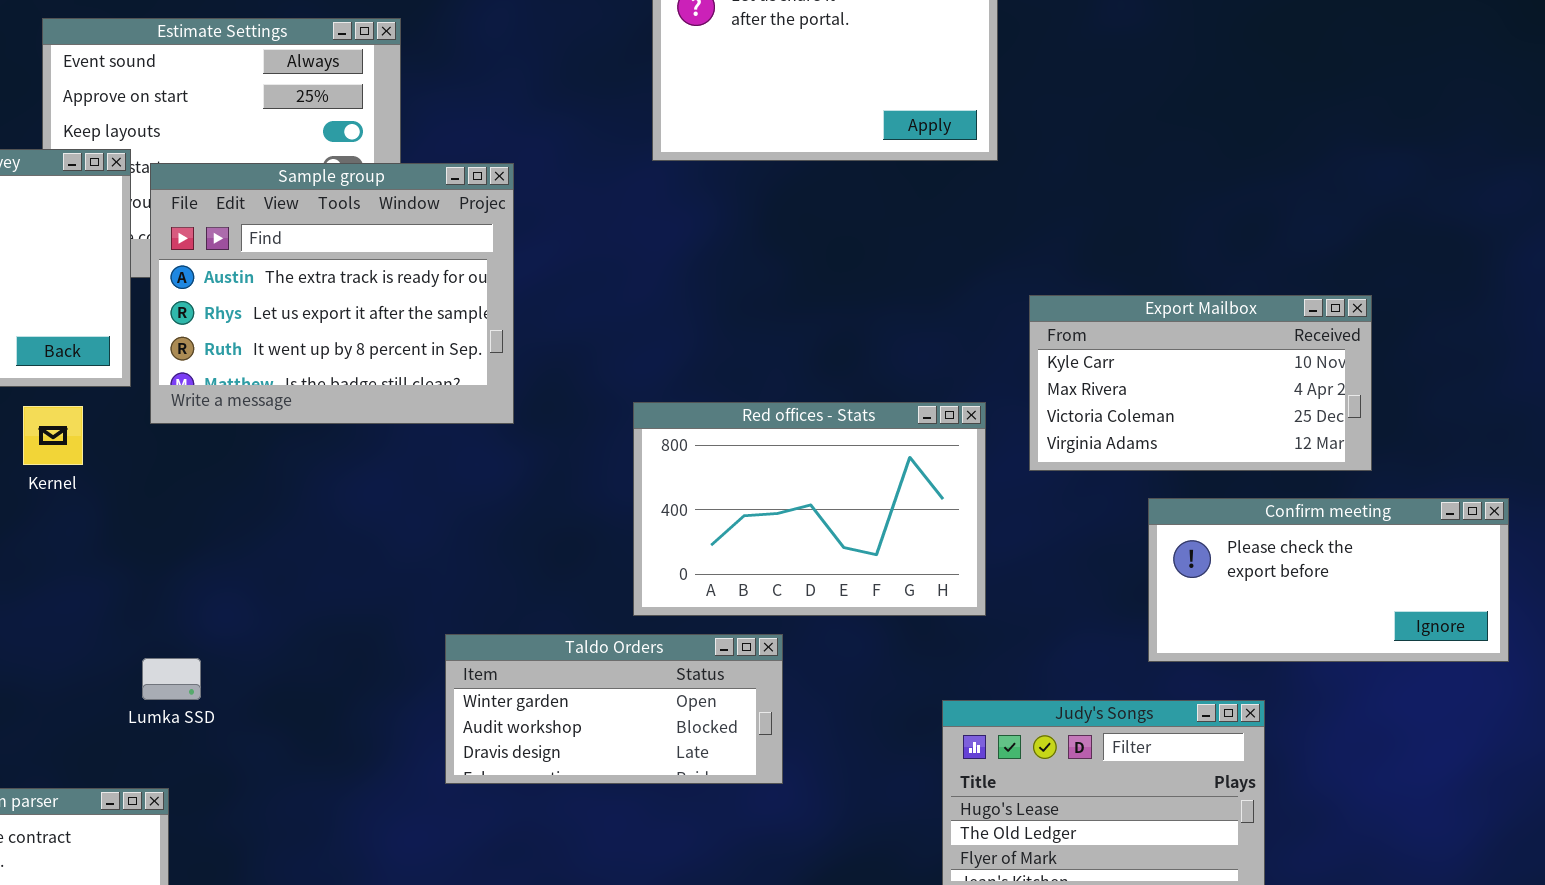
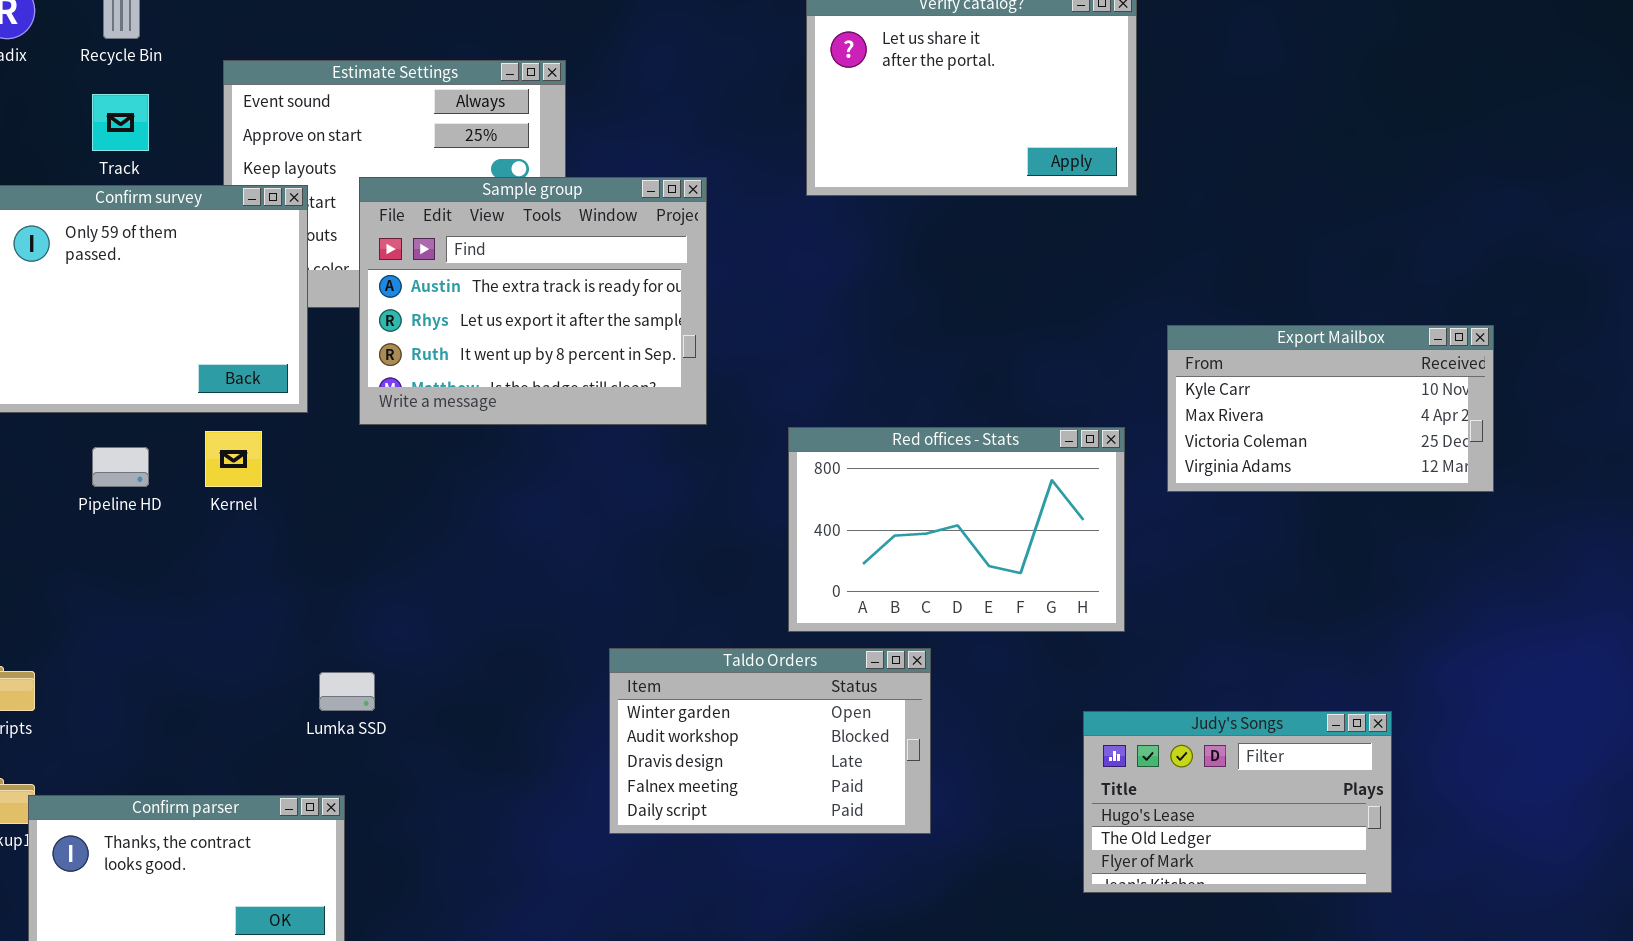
Sample group: [150,163,514,424] -> [359,177,707,425], moved
Confirm meeting: [1148,498,1509,662] -> none, closed
Taldo Orders: [445,634,783,784] -> [609,648,931,834], resized

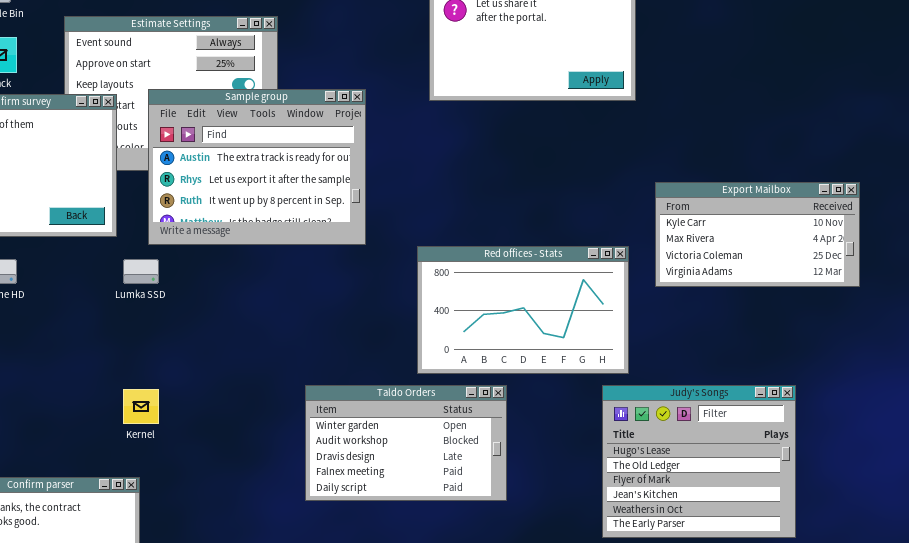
Kernel: [205,431,262,487] -> [123,389,159,424], moved
Lumka SSD: [319,672,375,711] -> [123,259,159,284], moved
Judy's Songs: [1083,711,1392,893] -> [602,385,796,538], resized

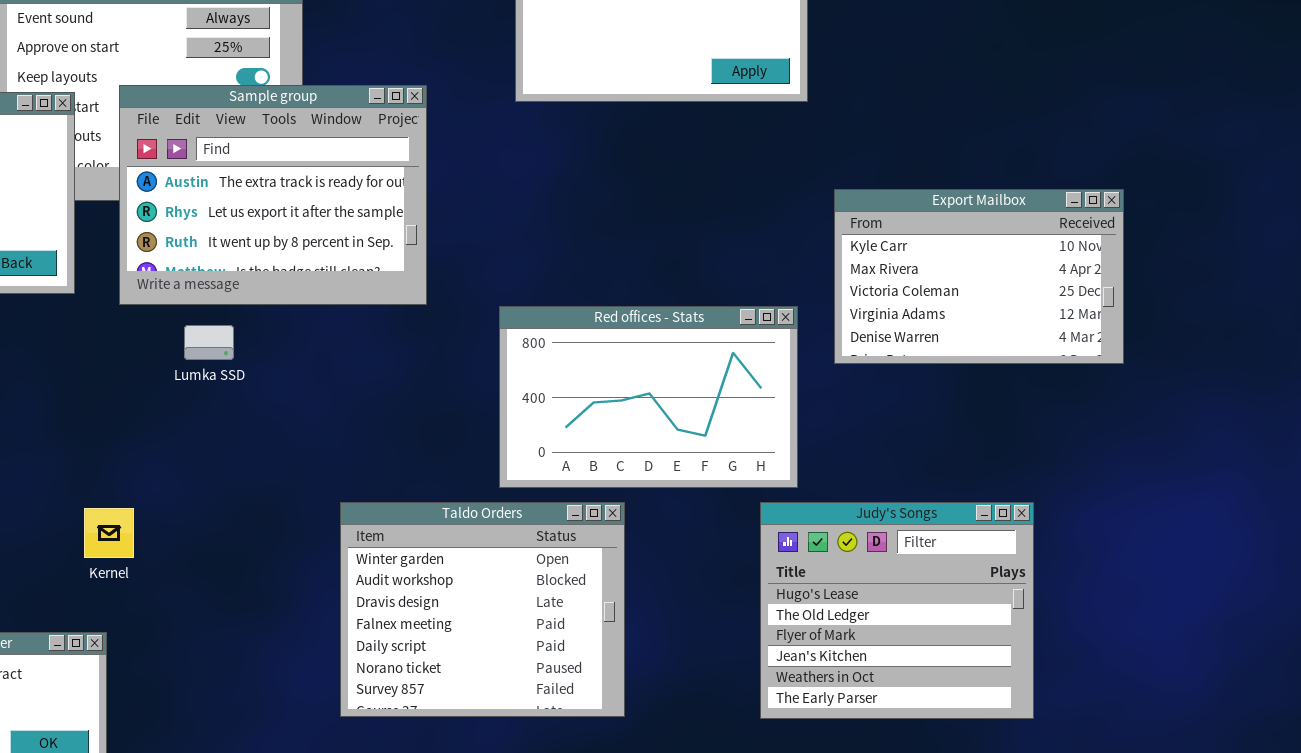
Export Mailbox: [655,182,860,287] -> [834,189,1124,364], resized
Lumka SSD: [123,259,159,284] -> [184,325,234,360], moved
Taldo Orders: [305,385,507,501] -> [340,502,625,717], resized

